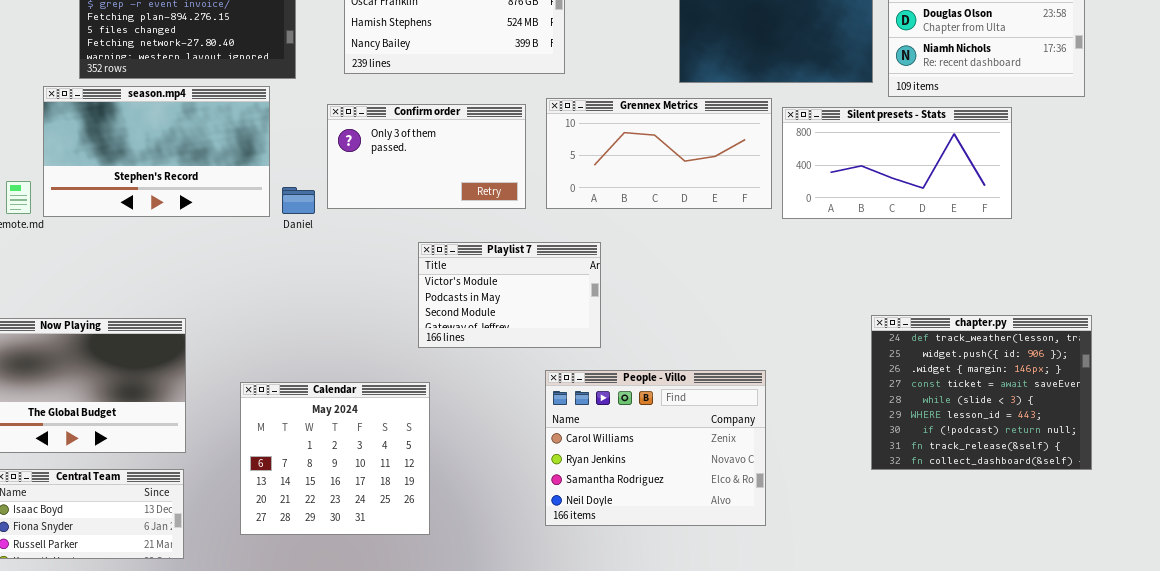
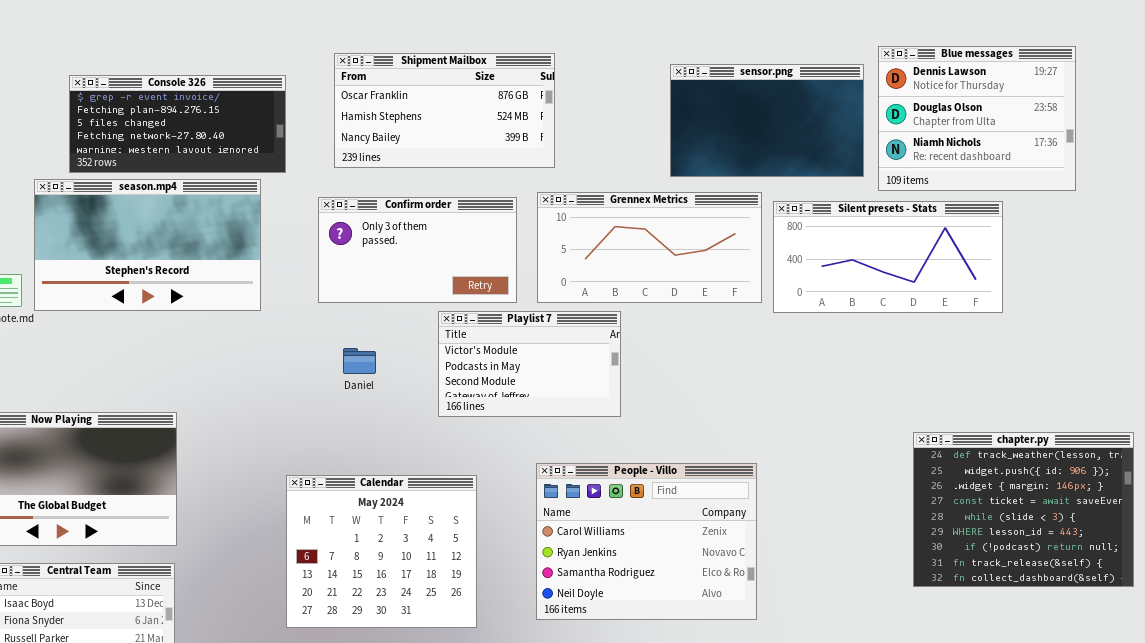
Daniel: [282,187,315,214] -> [343,348,376,374], moved
Playlist 7: [418,242,601,348] -> [438,311,621,417], moved
chapter.py: [871,315,1092,470] -> [913,432,1134,587], moved
Calendar: [240,382,430,535] -> [286,475,477,628], moved

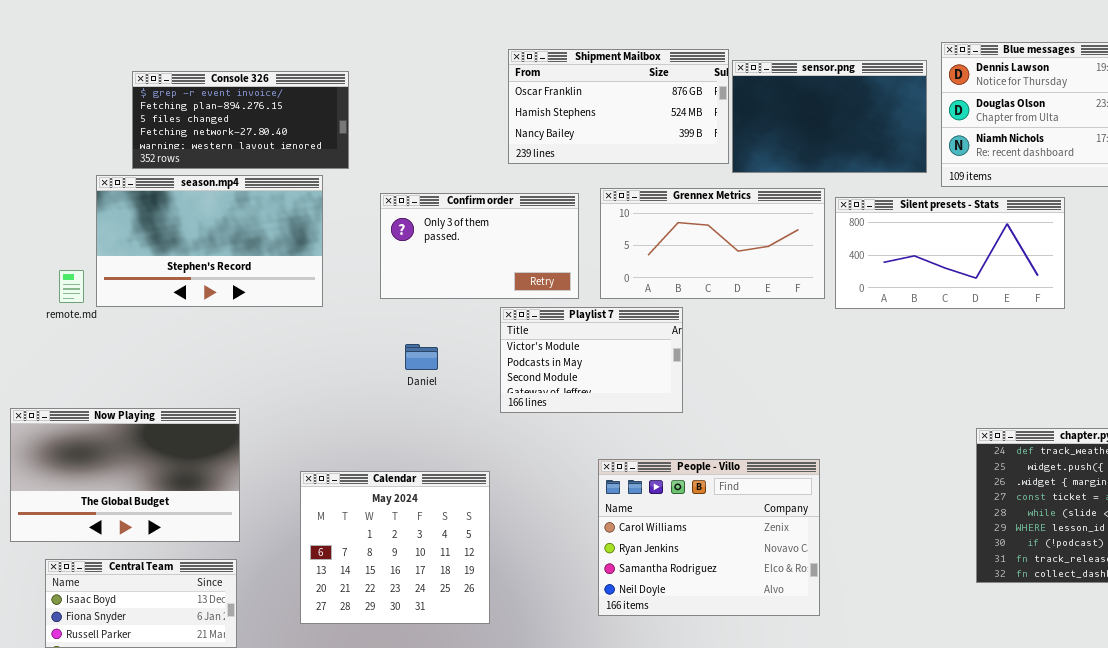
Shipment Mailbox: [334,53,555,168] -> [508,49,729,164], moved
Calendar: [286,475,477,628] -> [300,471,490,624], moved

